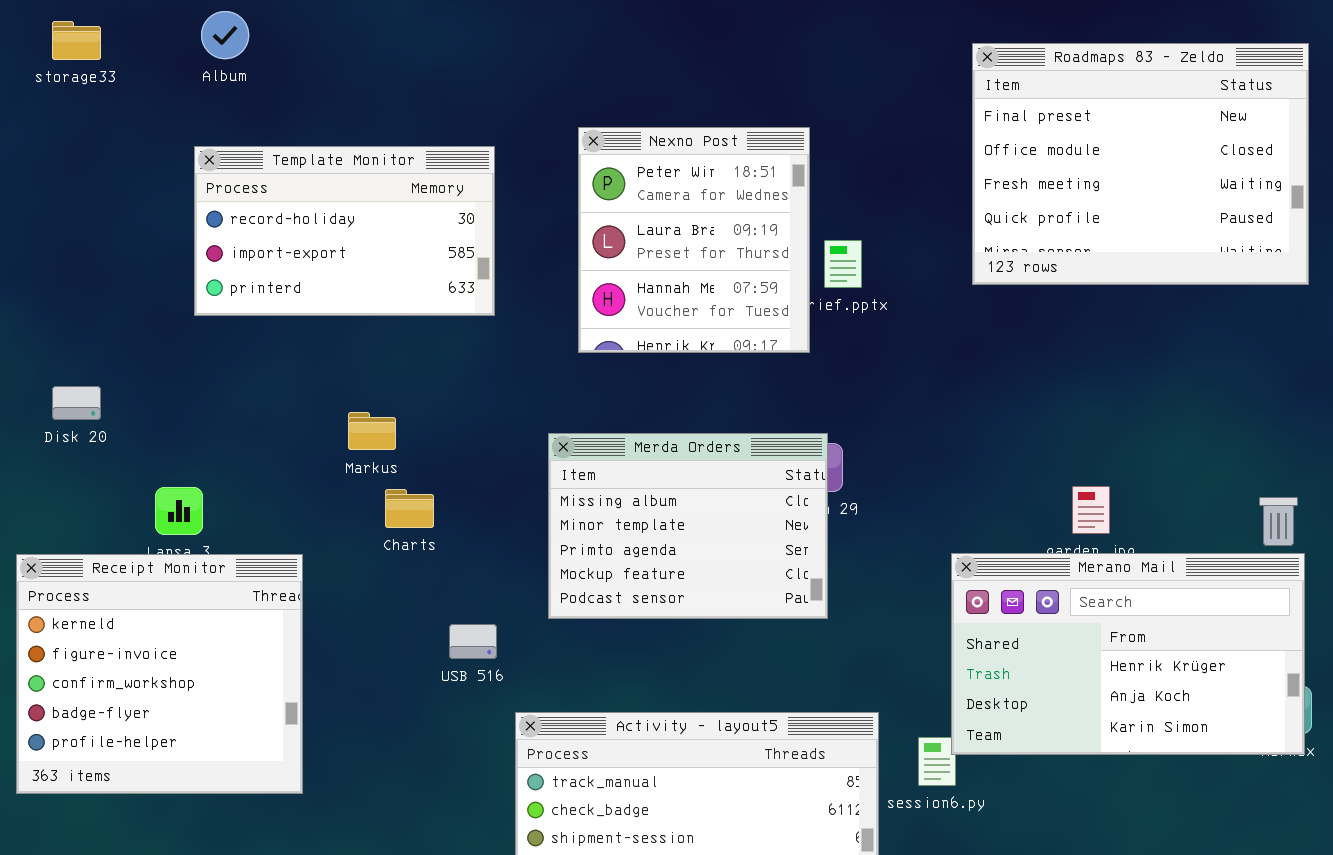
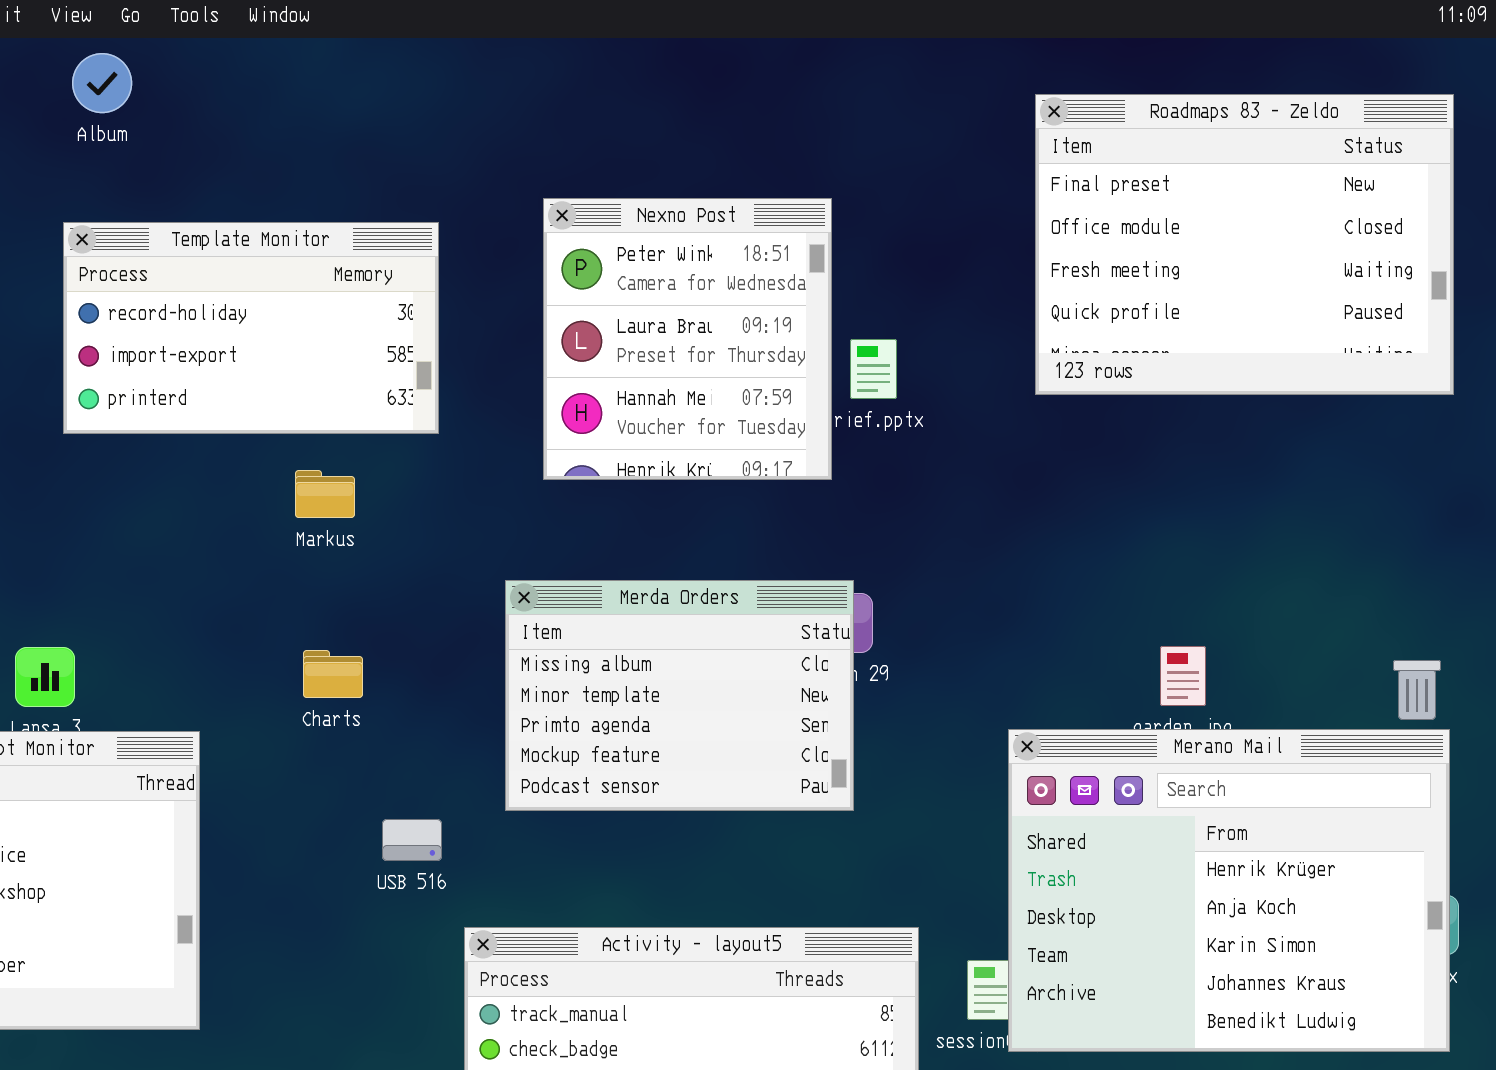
Markus: [348,412,396,450] -> [295,470,355,518], moved
Merano Mail: [951,553,1305,755] -> [1008,729,1450,1052], resized

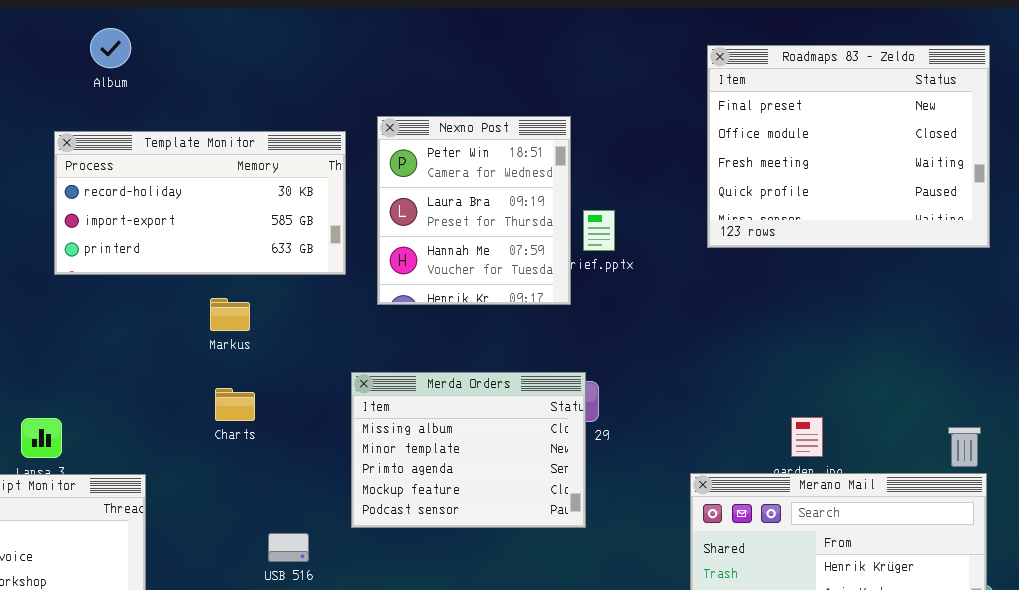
Album: [72,53,132,113] -> [90,28,131,68], moved
Template Monitor: [63,222,439,434] -> [54,131,346,275], resized
Charts: [303,650,363,698] -> [215,388,255,421], moved

